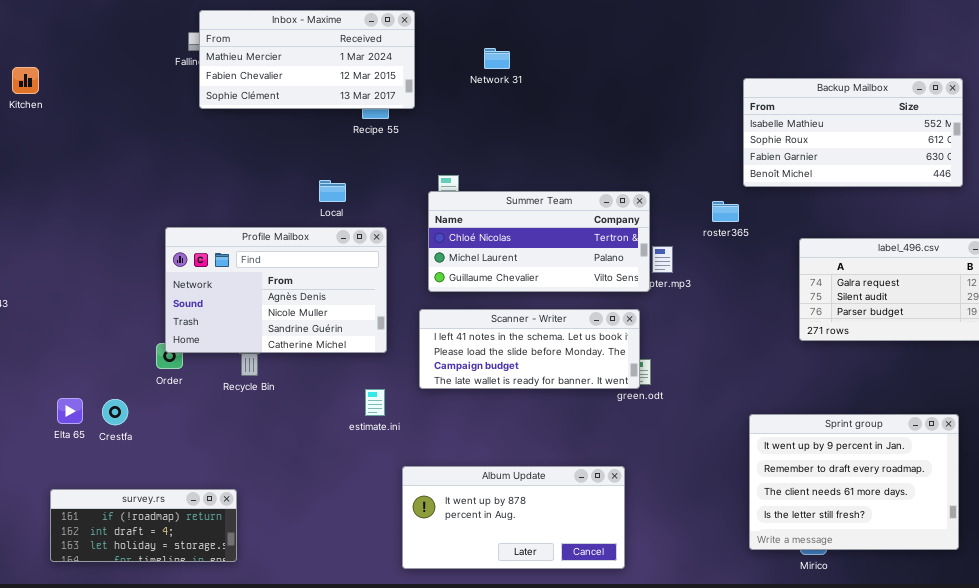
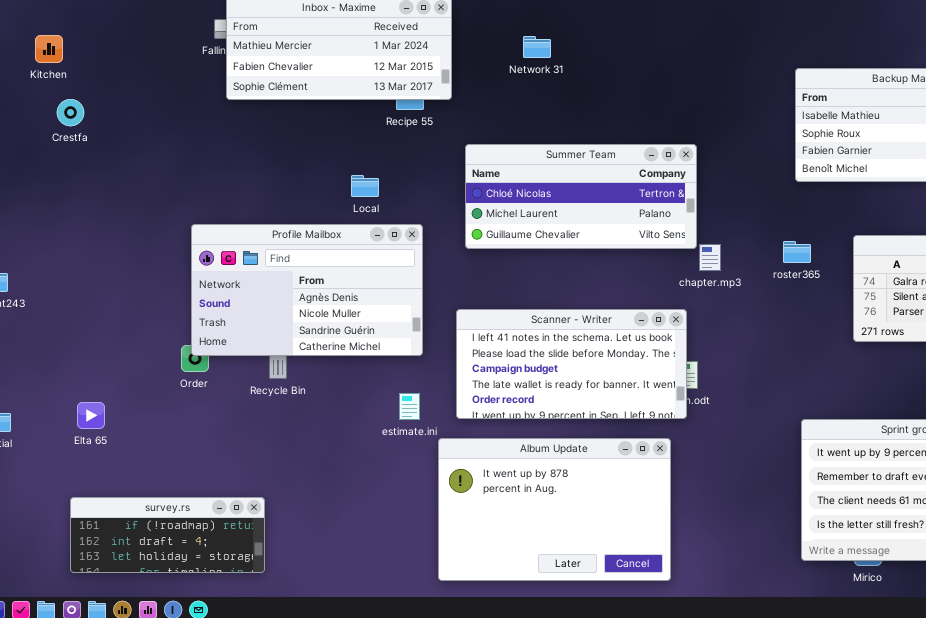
Kitchen: [12,67,39,94] -> [35,35,63,63], moved
Summer Team: [428,191,650,292] -> [465,144,697,249], moved
roster365: [712,201,739,222] -> [783,241,811,263], moved
Scanner - Writer: [419,309,640,389] -> [456,309,687,419], resized
Crestfa: [102,399,128,425] -> [57,99,84,126], moved
Album Update: [402,466,625,569] -> [438,438,671,581], resized

